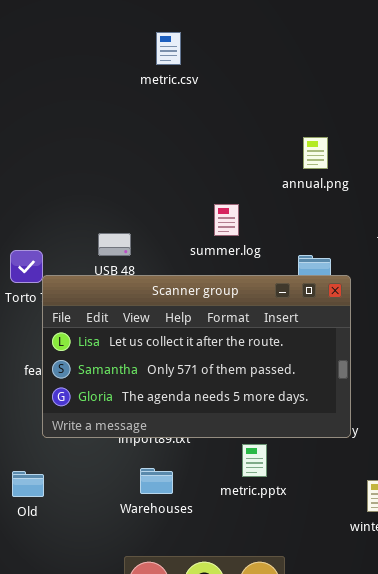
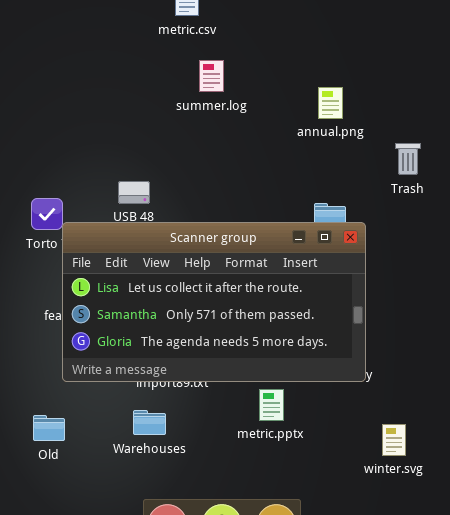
summer.log: [214,204,239,236] -> [199,60,224,92], moved
Warehouses: [140,468,173,494] -> [133,410,166,435], moved

